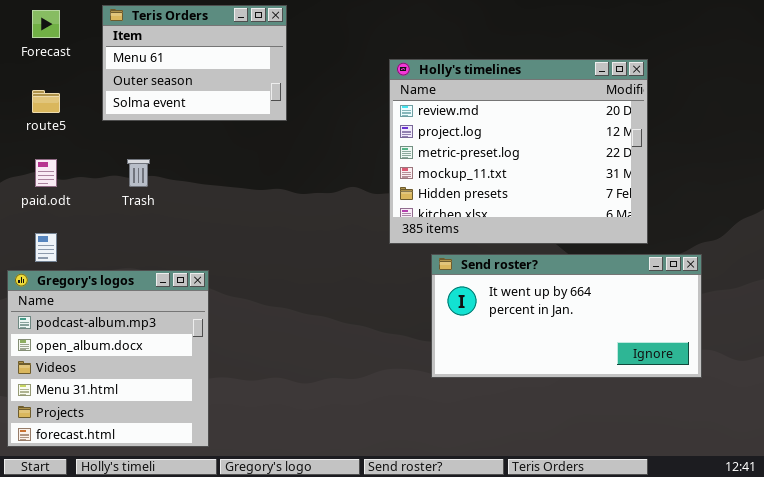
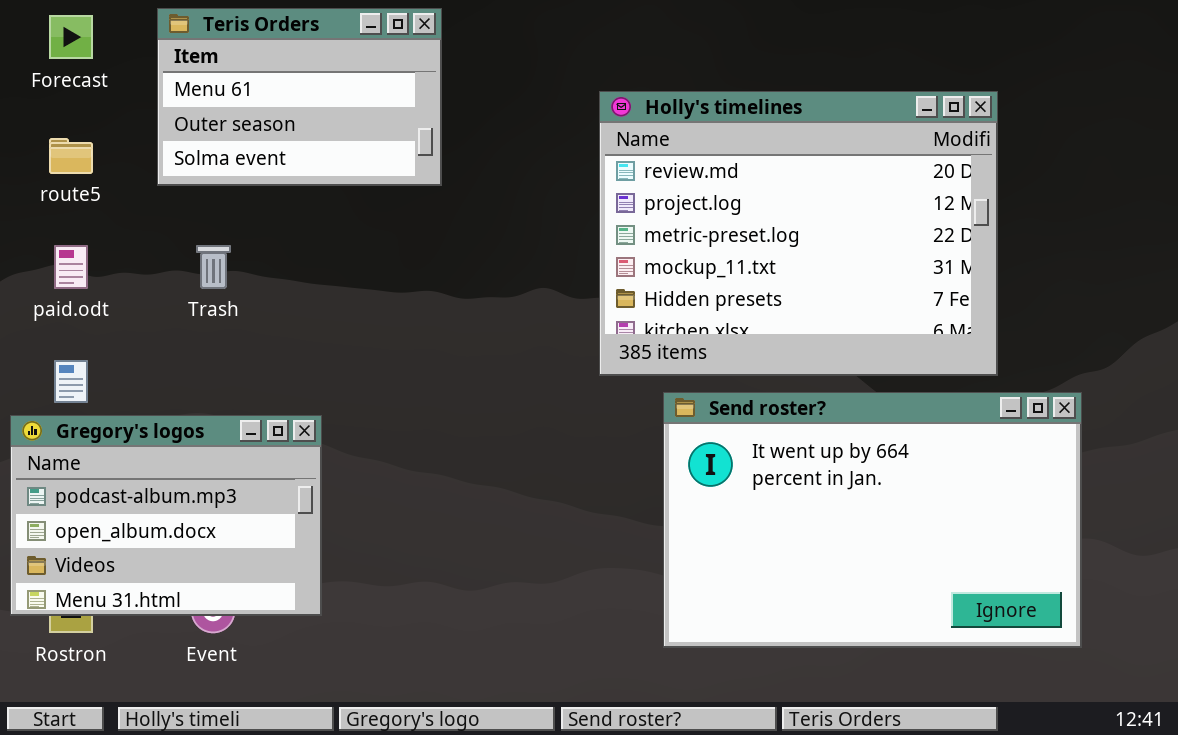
Send roster?: [431,254,702,378] -> [663,392,1082,648], resized
Gregory's logos: [7,270,209,447] -> [10,415,322,616], resized

